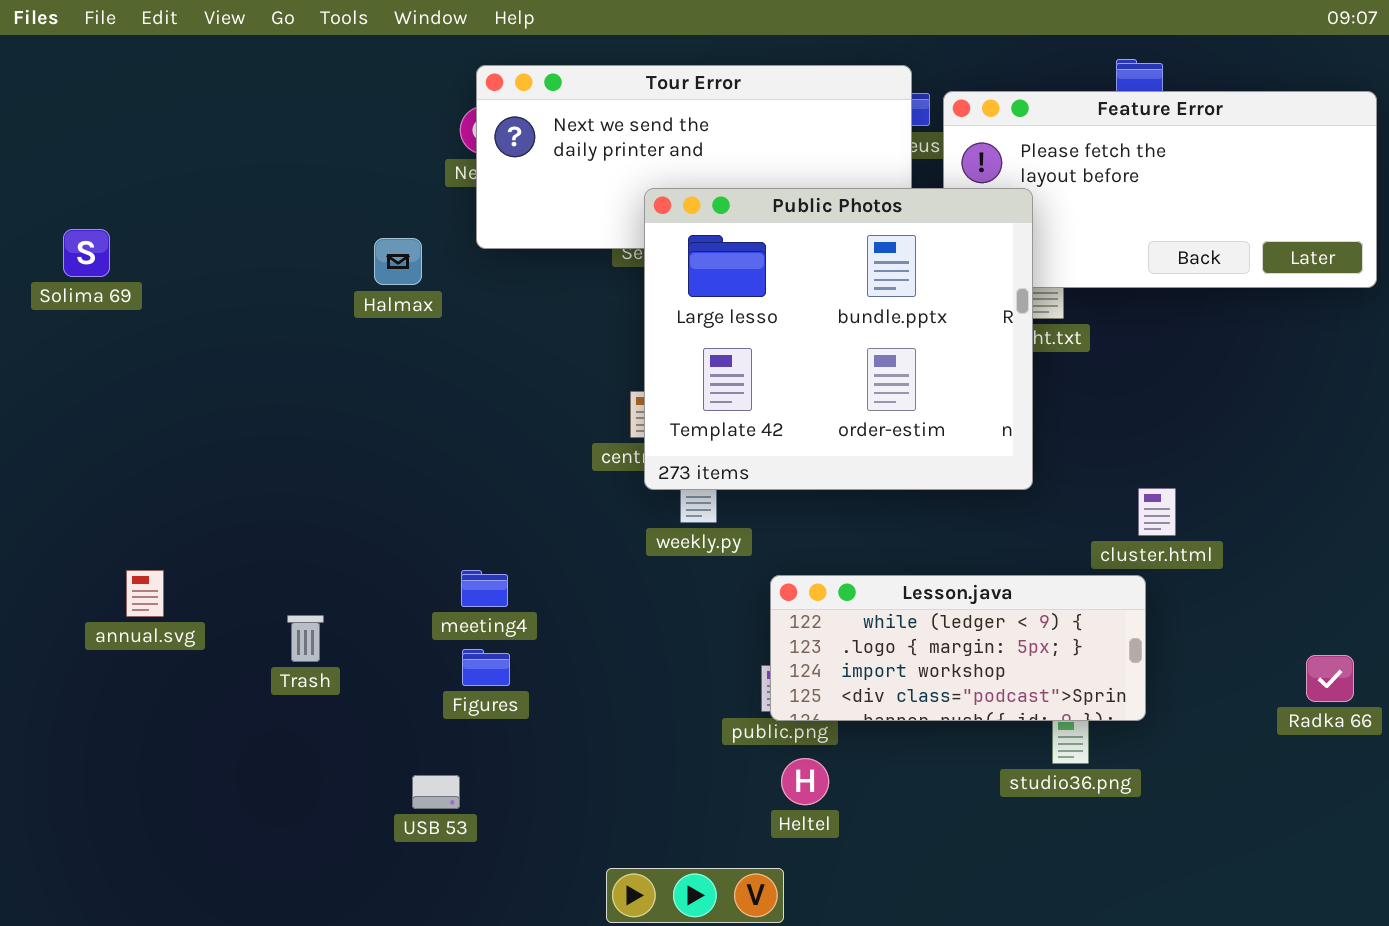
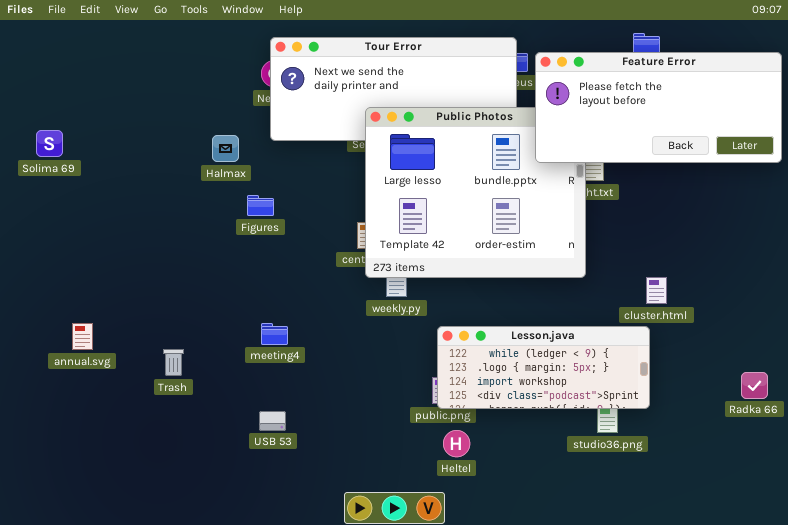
Feature Error: [943,91,1377,288] -> [535,52,782,163], raised
Figures: [462,649,510,686] -> [247,195,274,216], moved
USB 53: [412,775,460,809] -> [259,411,286,431], moved

